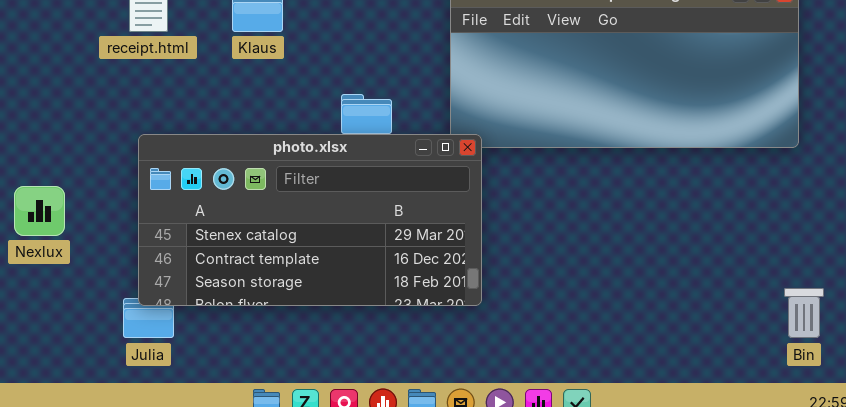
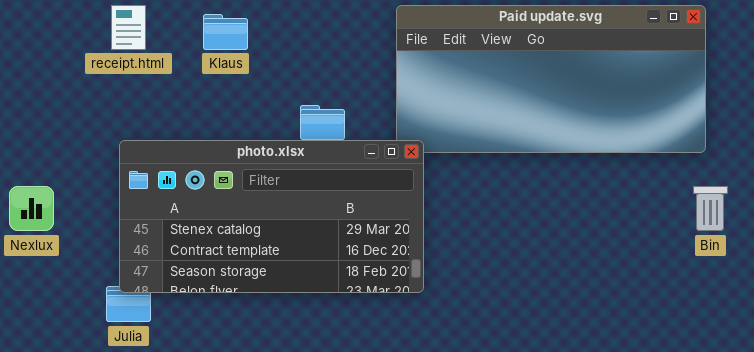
Bin: [784,288,824,338] -> [693,186,728,231], moved

